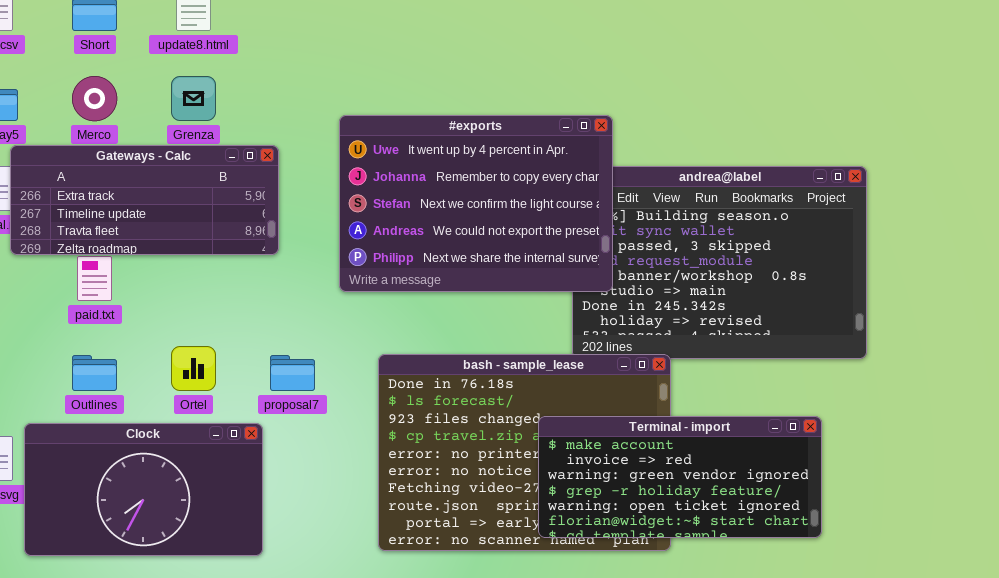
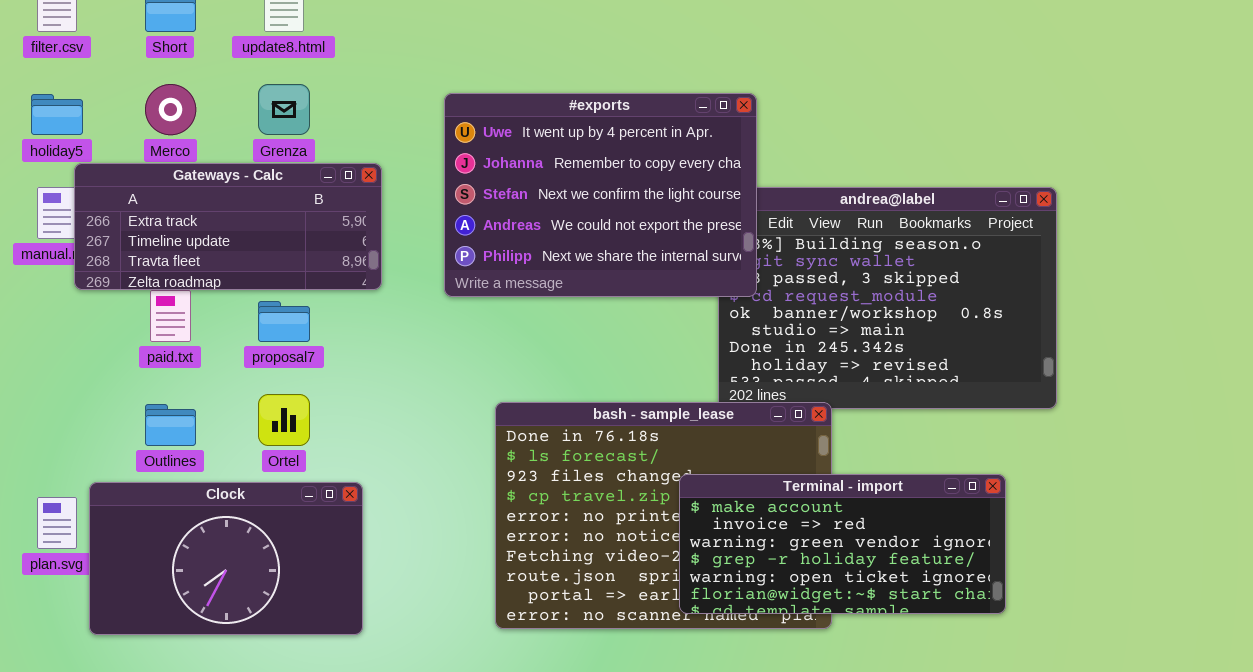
#exports: [339,115,613,292] -> [444,93,757,297], moved
proposal7: [270,355,315,391] -> [258,301,310,342], moved

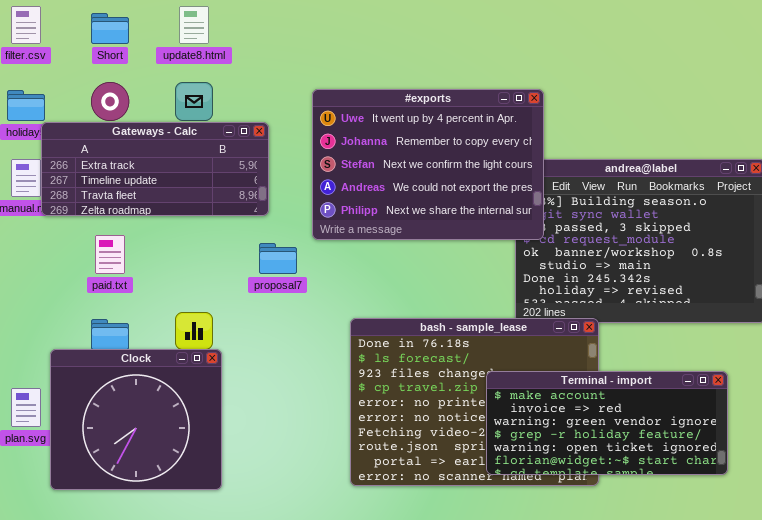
Gateways - Calc: [74,163,382,290] -> [41,122,269,216], moved
proposal7: [258,301,310,342] -> [259,243,297,274], moved
Clock: [89,482,363,635] -> [50,349,222,490], resized

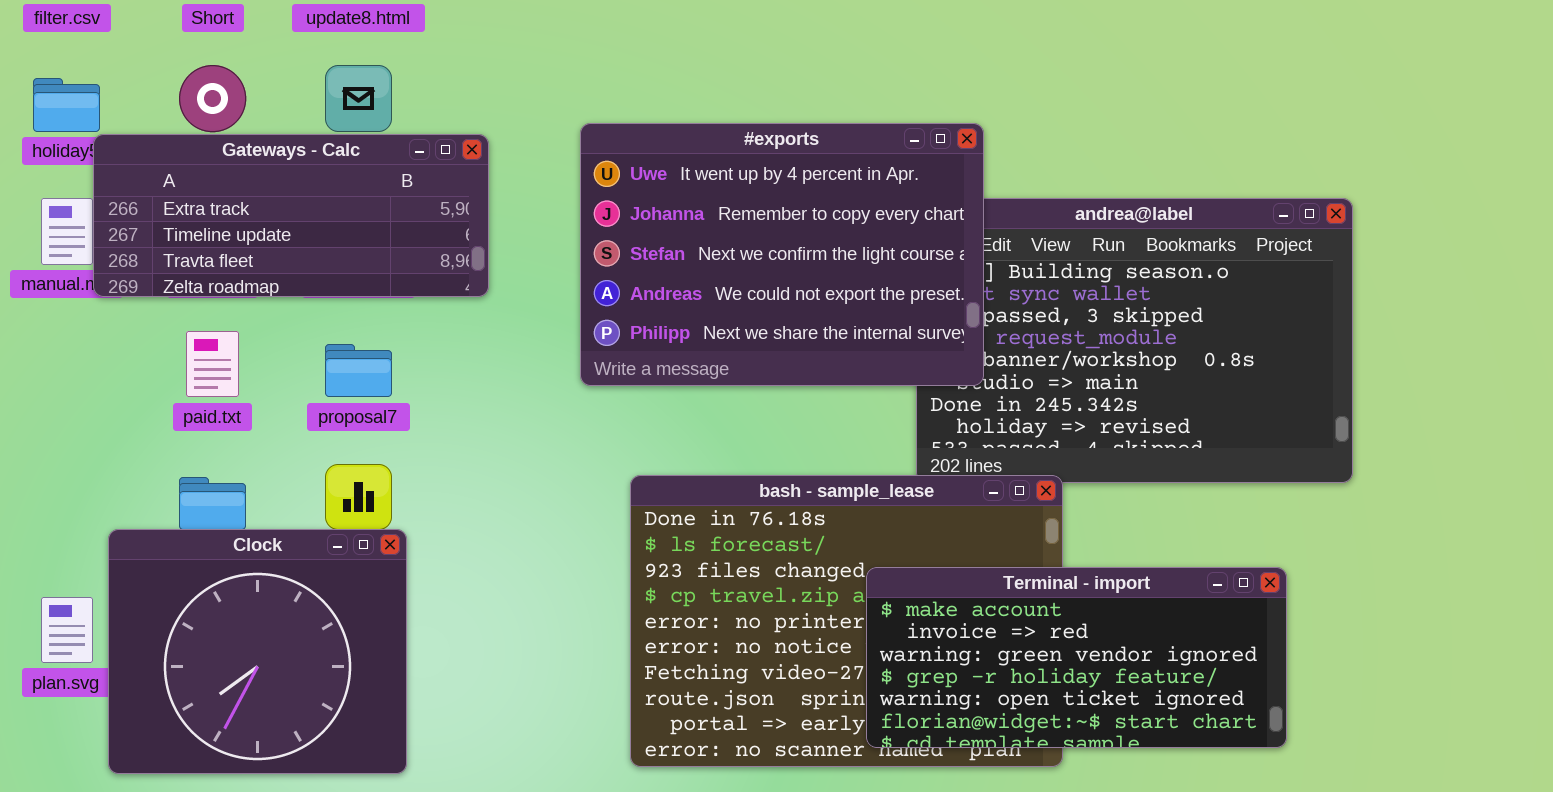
#exports: [312,89,544,240] -> [580,123,984,386], moved
proposal7: [259,243,297,274] -> [325,344,392,397], moved

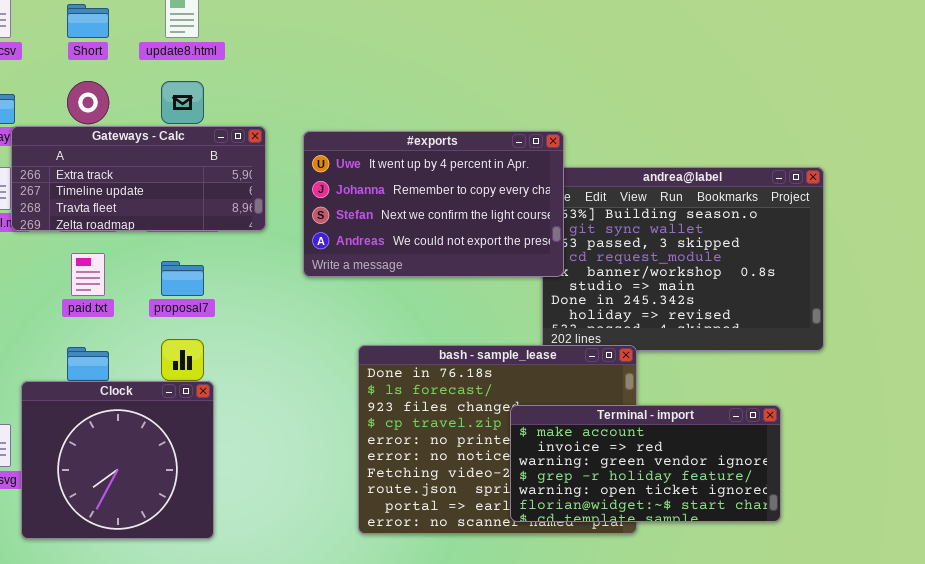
#exports: [580,123,984,386] -> [303,131,564,277], moved, resized

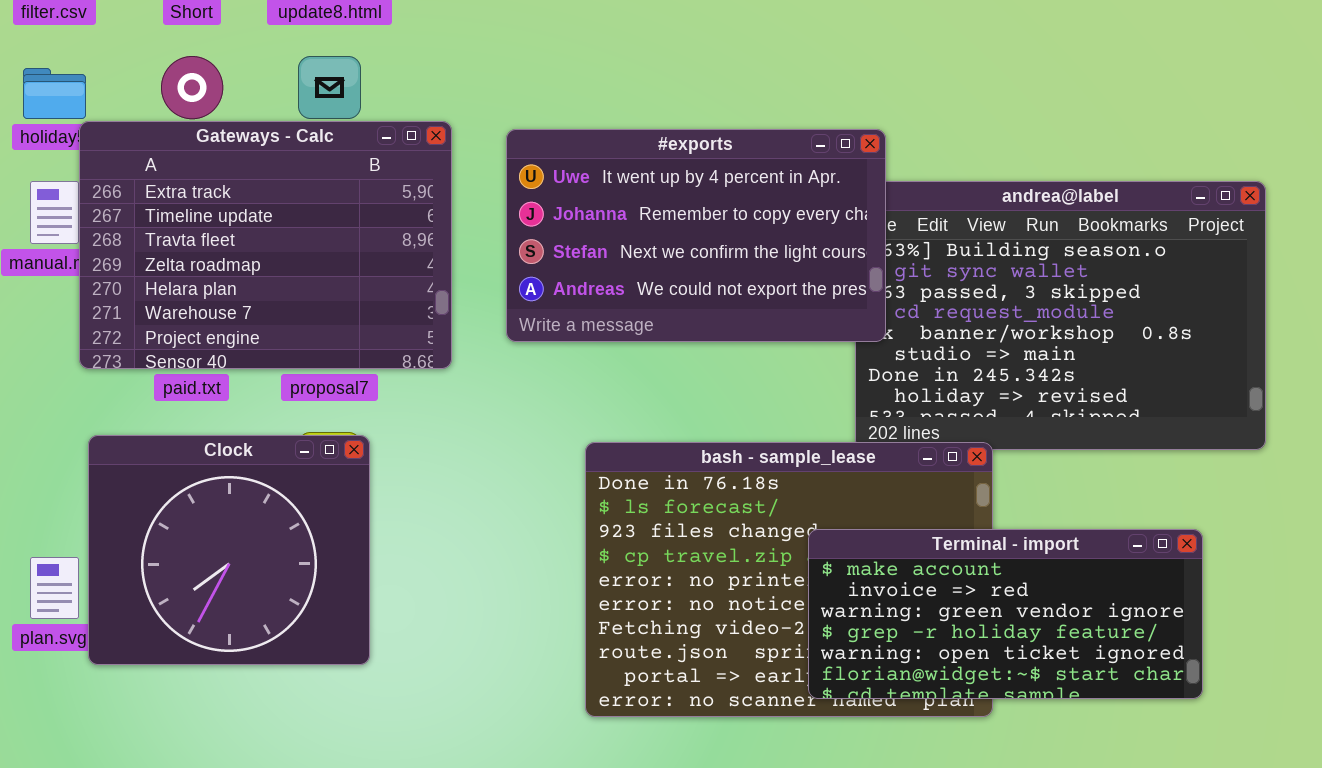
Gateways - Calc: [11,126,266,231] -> [79,121,452,369], resized
Clock: [21,381,214,539] -> [88,435,370,665], moved

